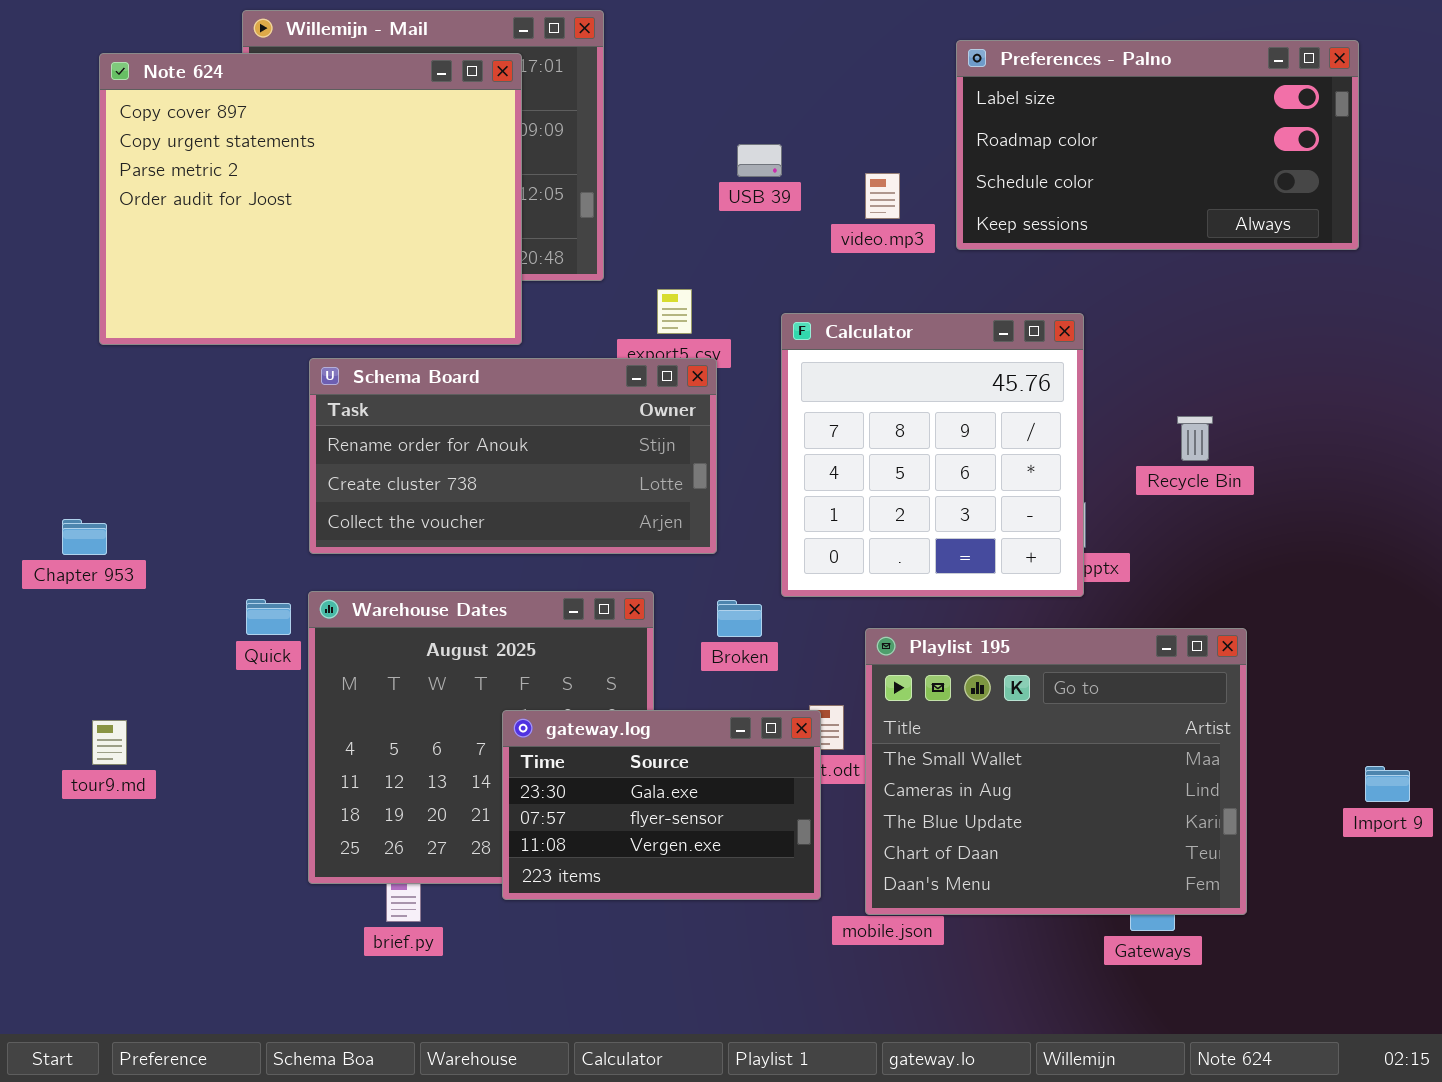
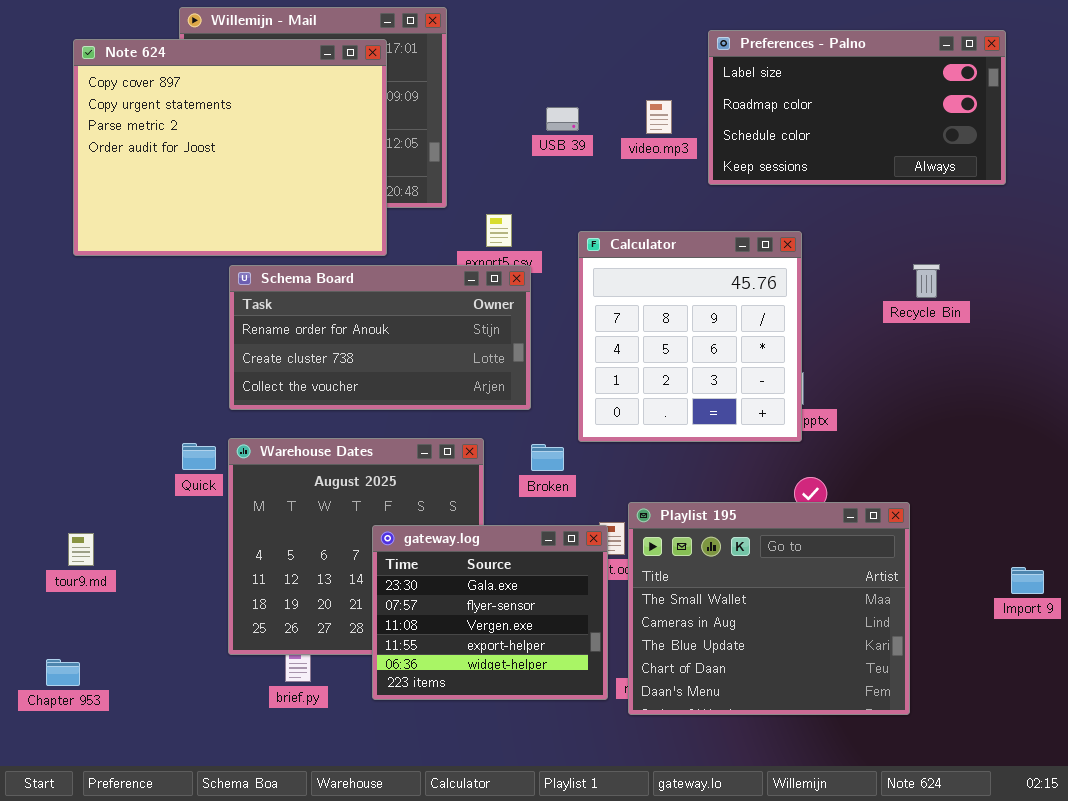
video.mp3: [865,173,900,219] -> [646,100,672,134], moved
Recycle Bin: [1177,416,1213,461] -> [913,264,940,298], moved
Chapter 953: [62,519,107,555] -> [46,659,80,686], moved
Playlist 195: [865,628,1247,915] -> [628,502,910,715], moved
gateway.log: [502,710,821,900] -> [372,525,608,700], resized

